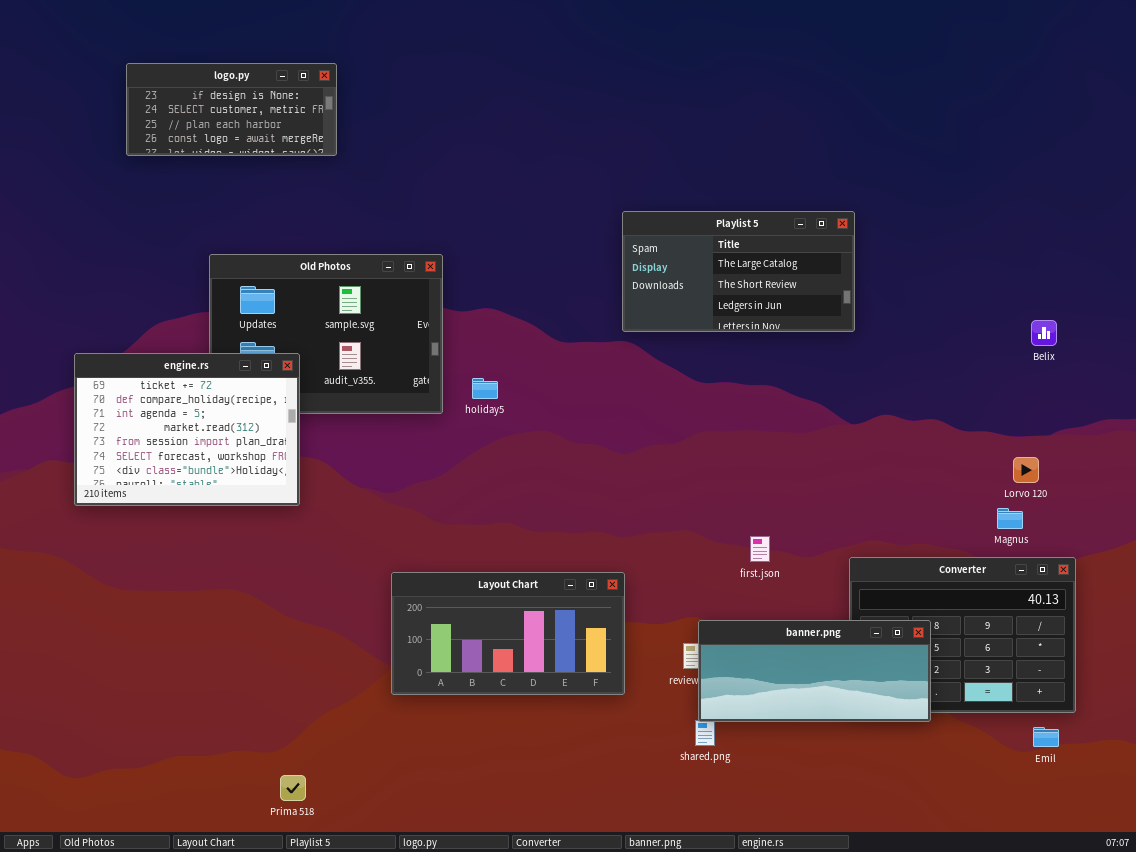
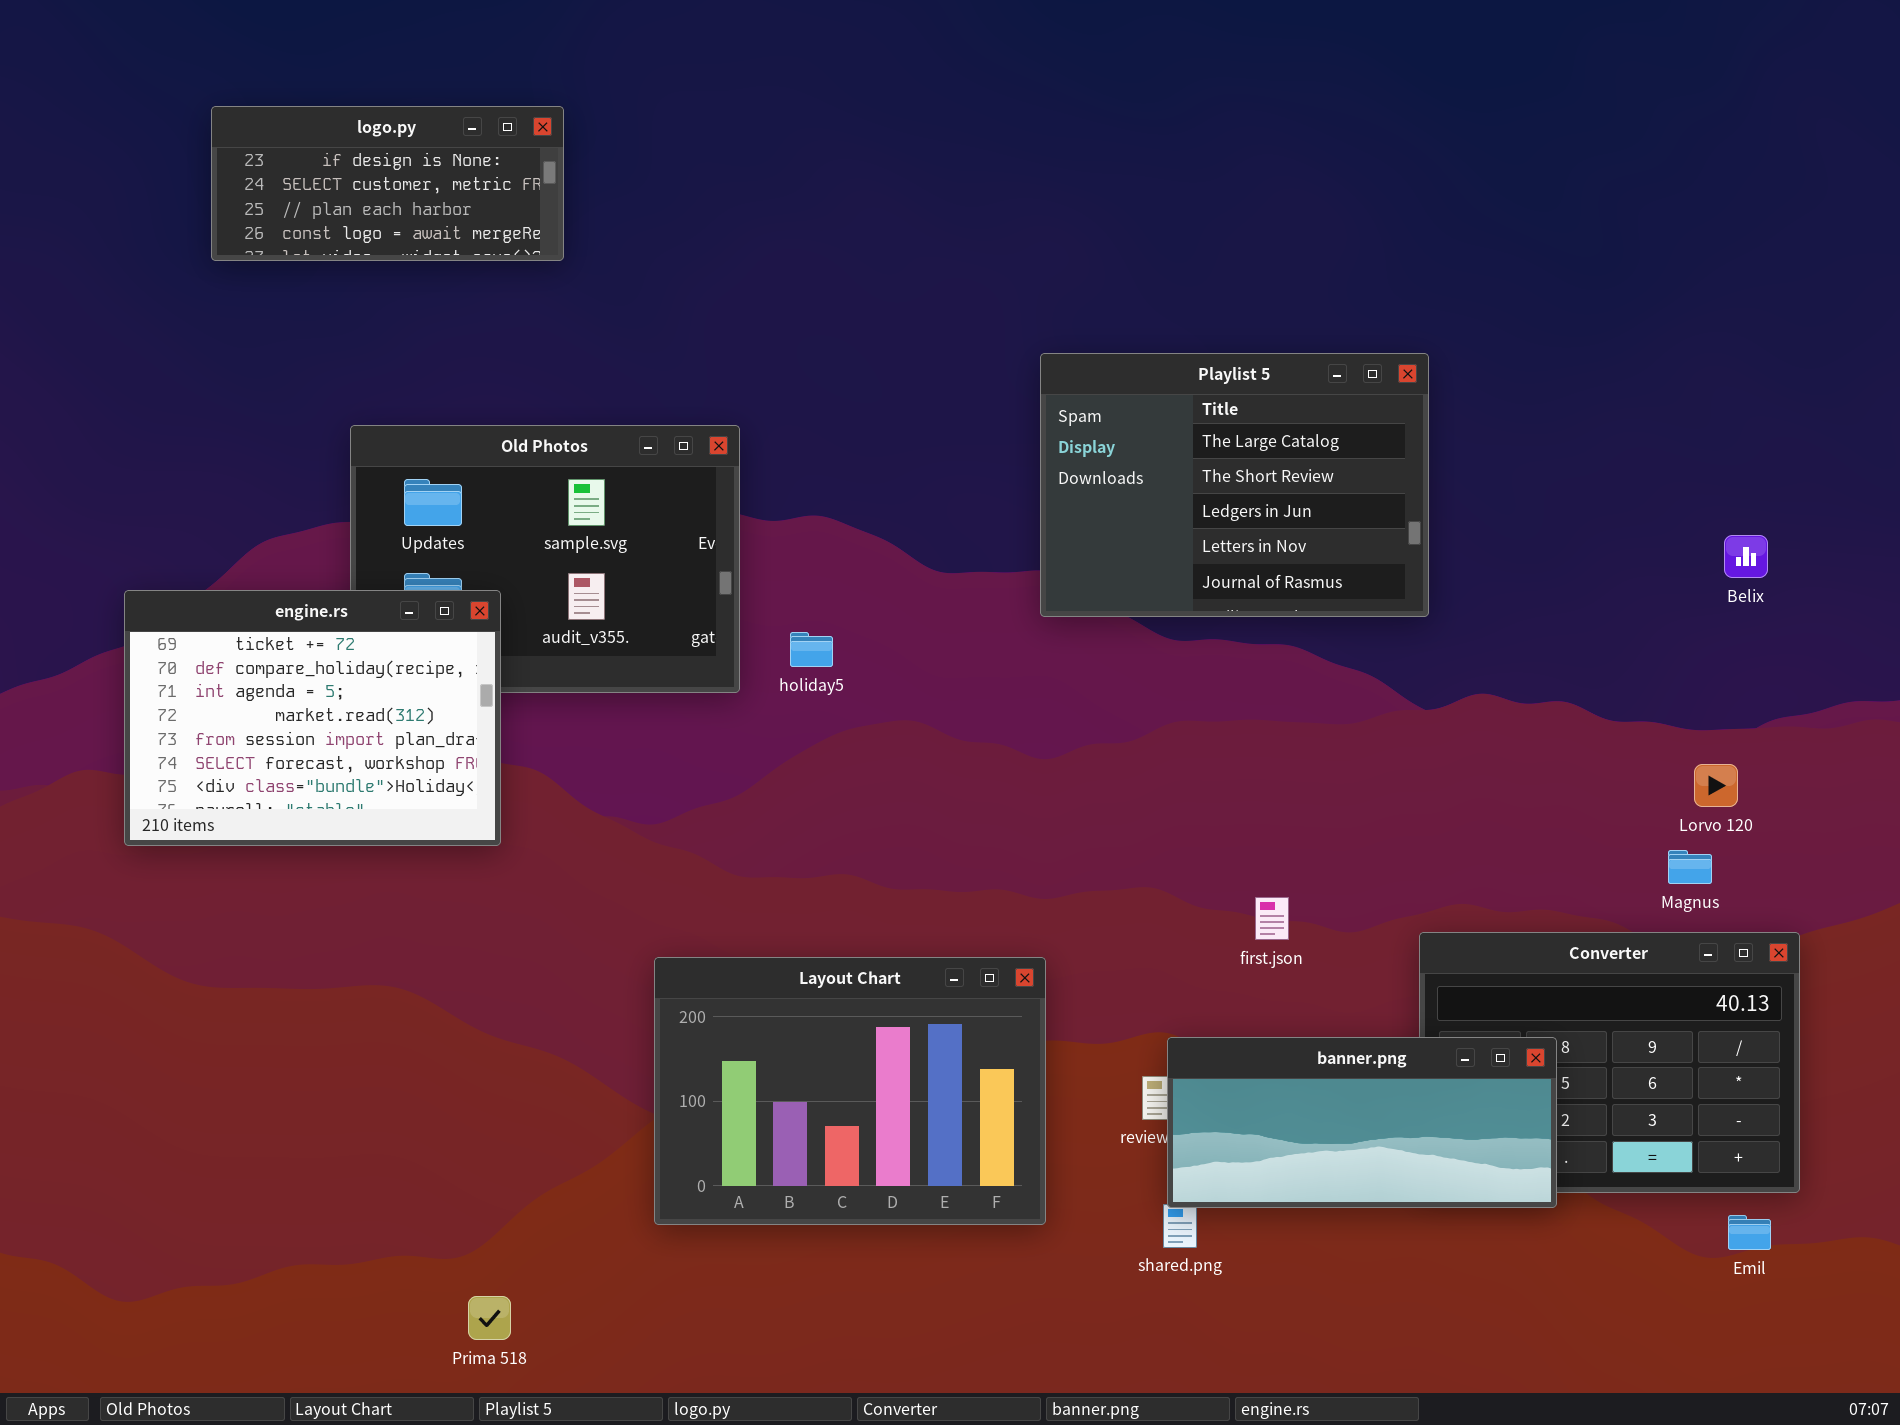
Playlist 5: [622,211,855,332] -> [1040,353,1429,617], resized
Layout Chart: [391,572,625,695] -> [654,957,1046,1225], resized

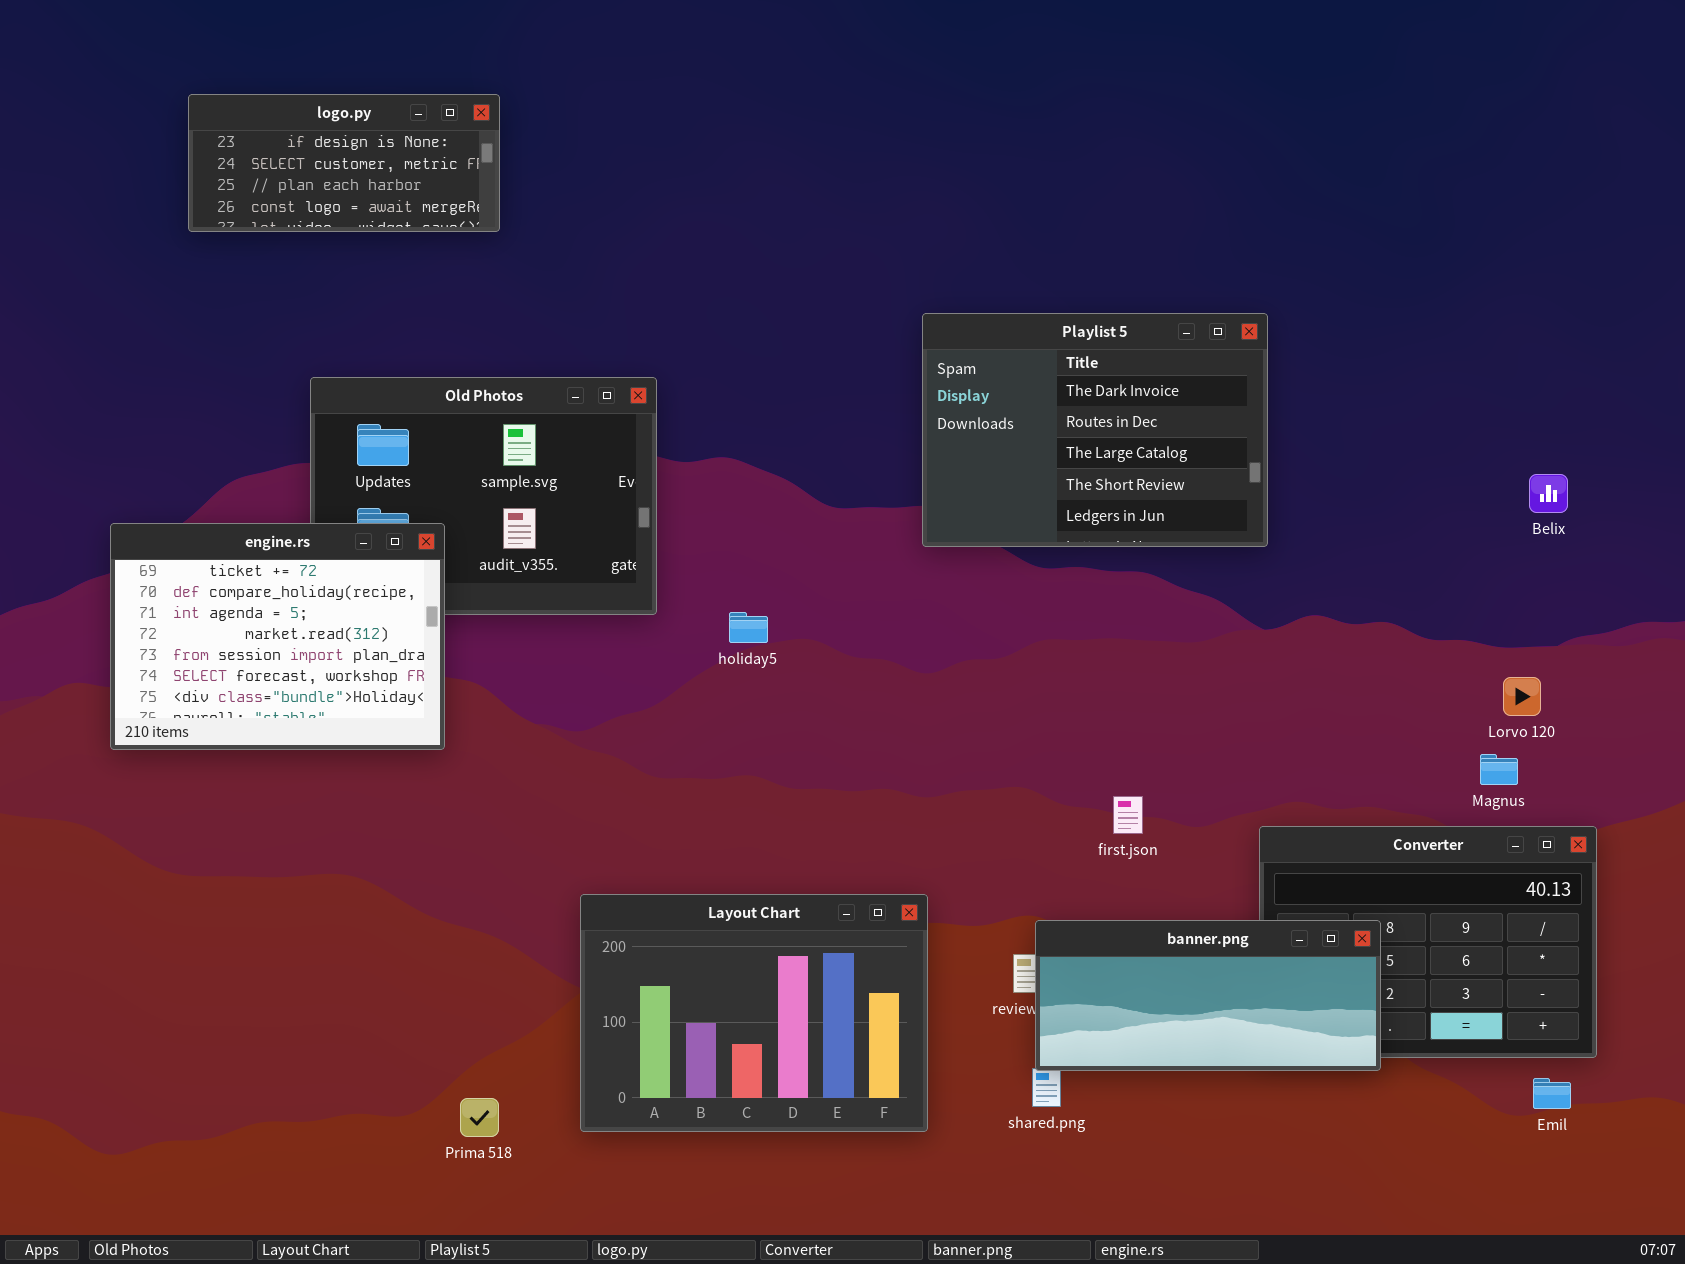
Playlist 5: [1040,353,1429,617] -> [922,313,1268,547], scrolled up 2 rows
holiday5: [790,632,833,667] -> [729,612,768,643], moved
Layout Chart: [654,957,1046,1225] -> [580,894,928,1132], moved
Prima 518: [468,1296,511,1340] -> [460,1098,499,1137], moved

